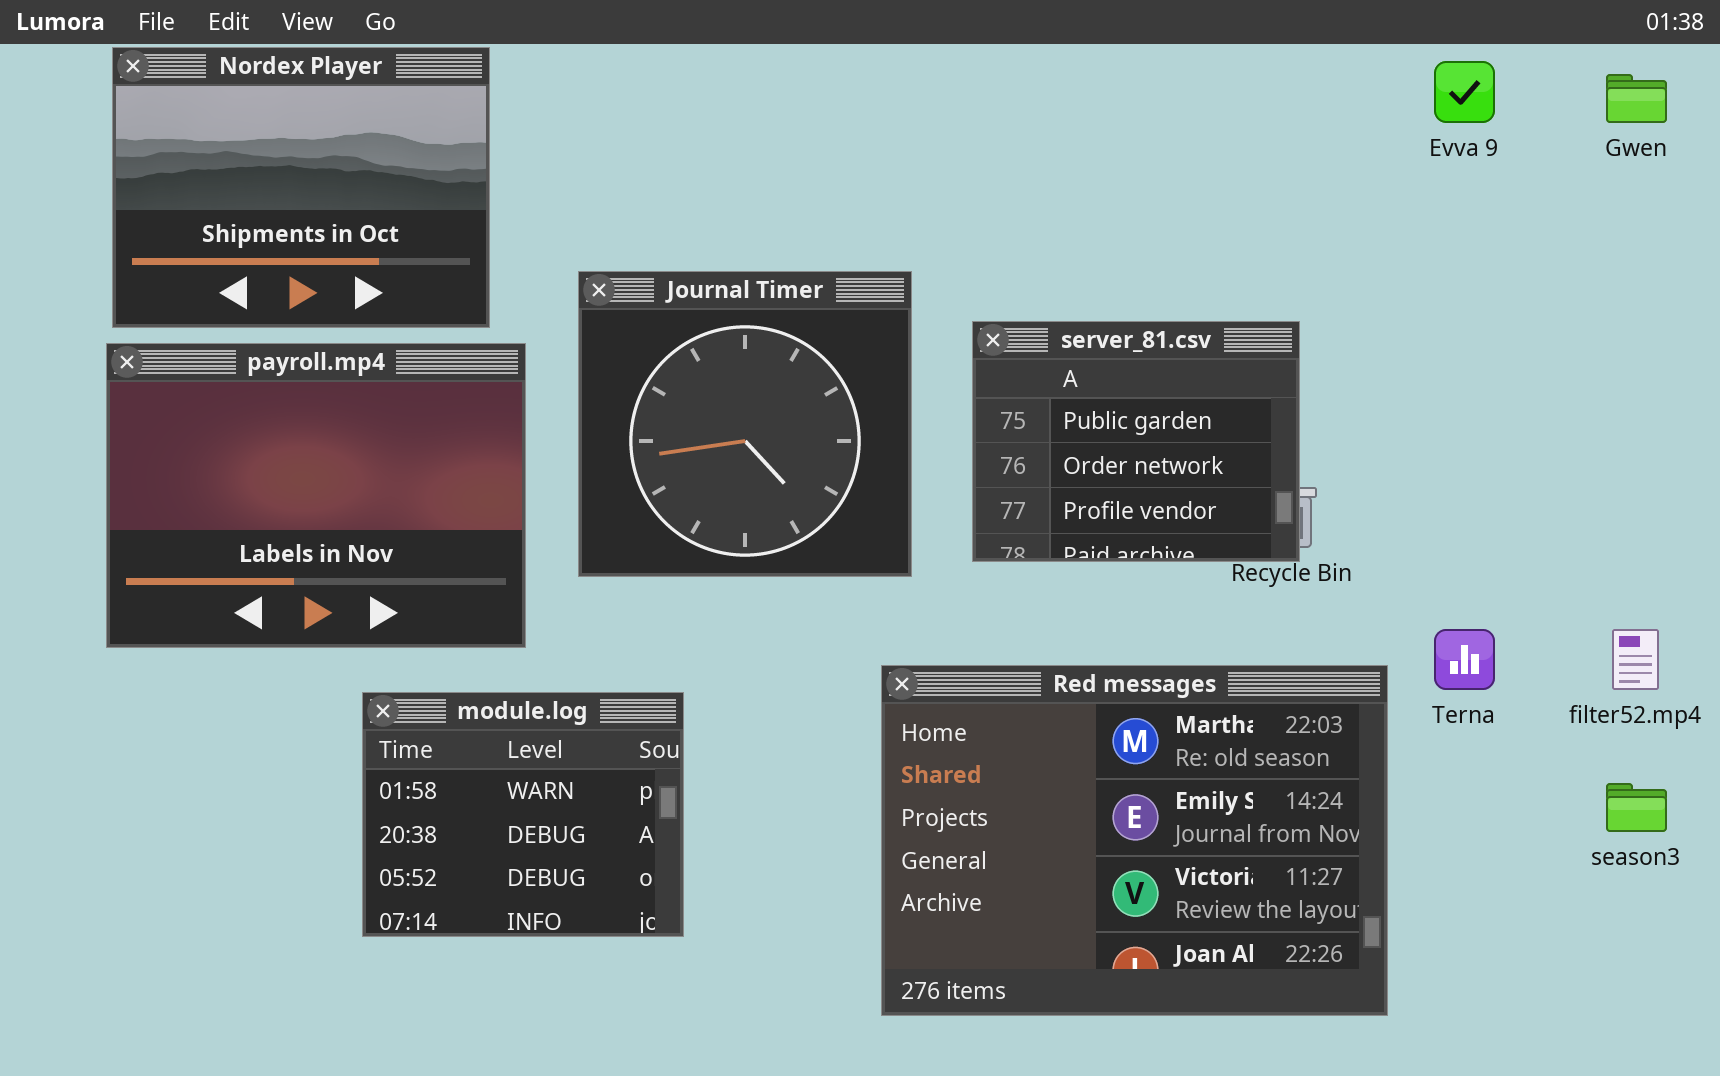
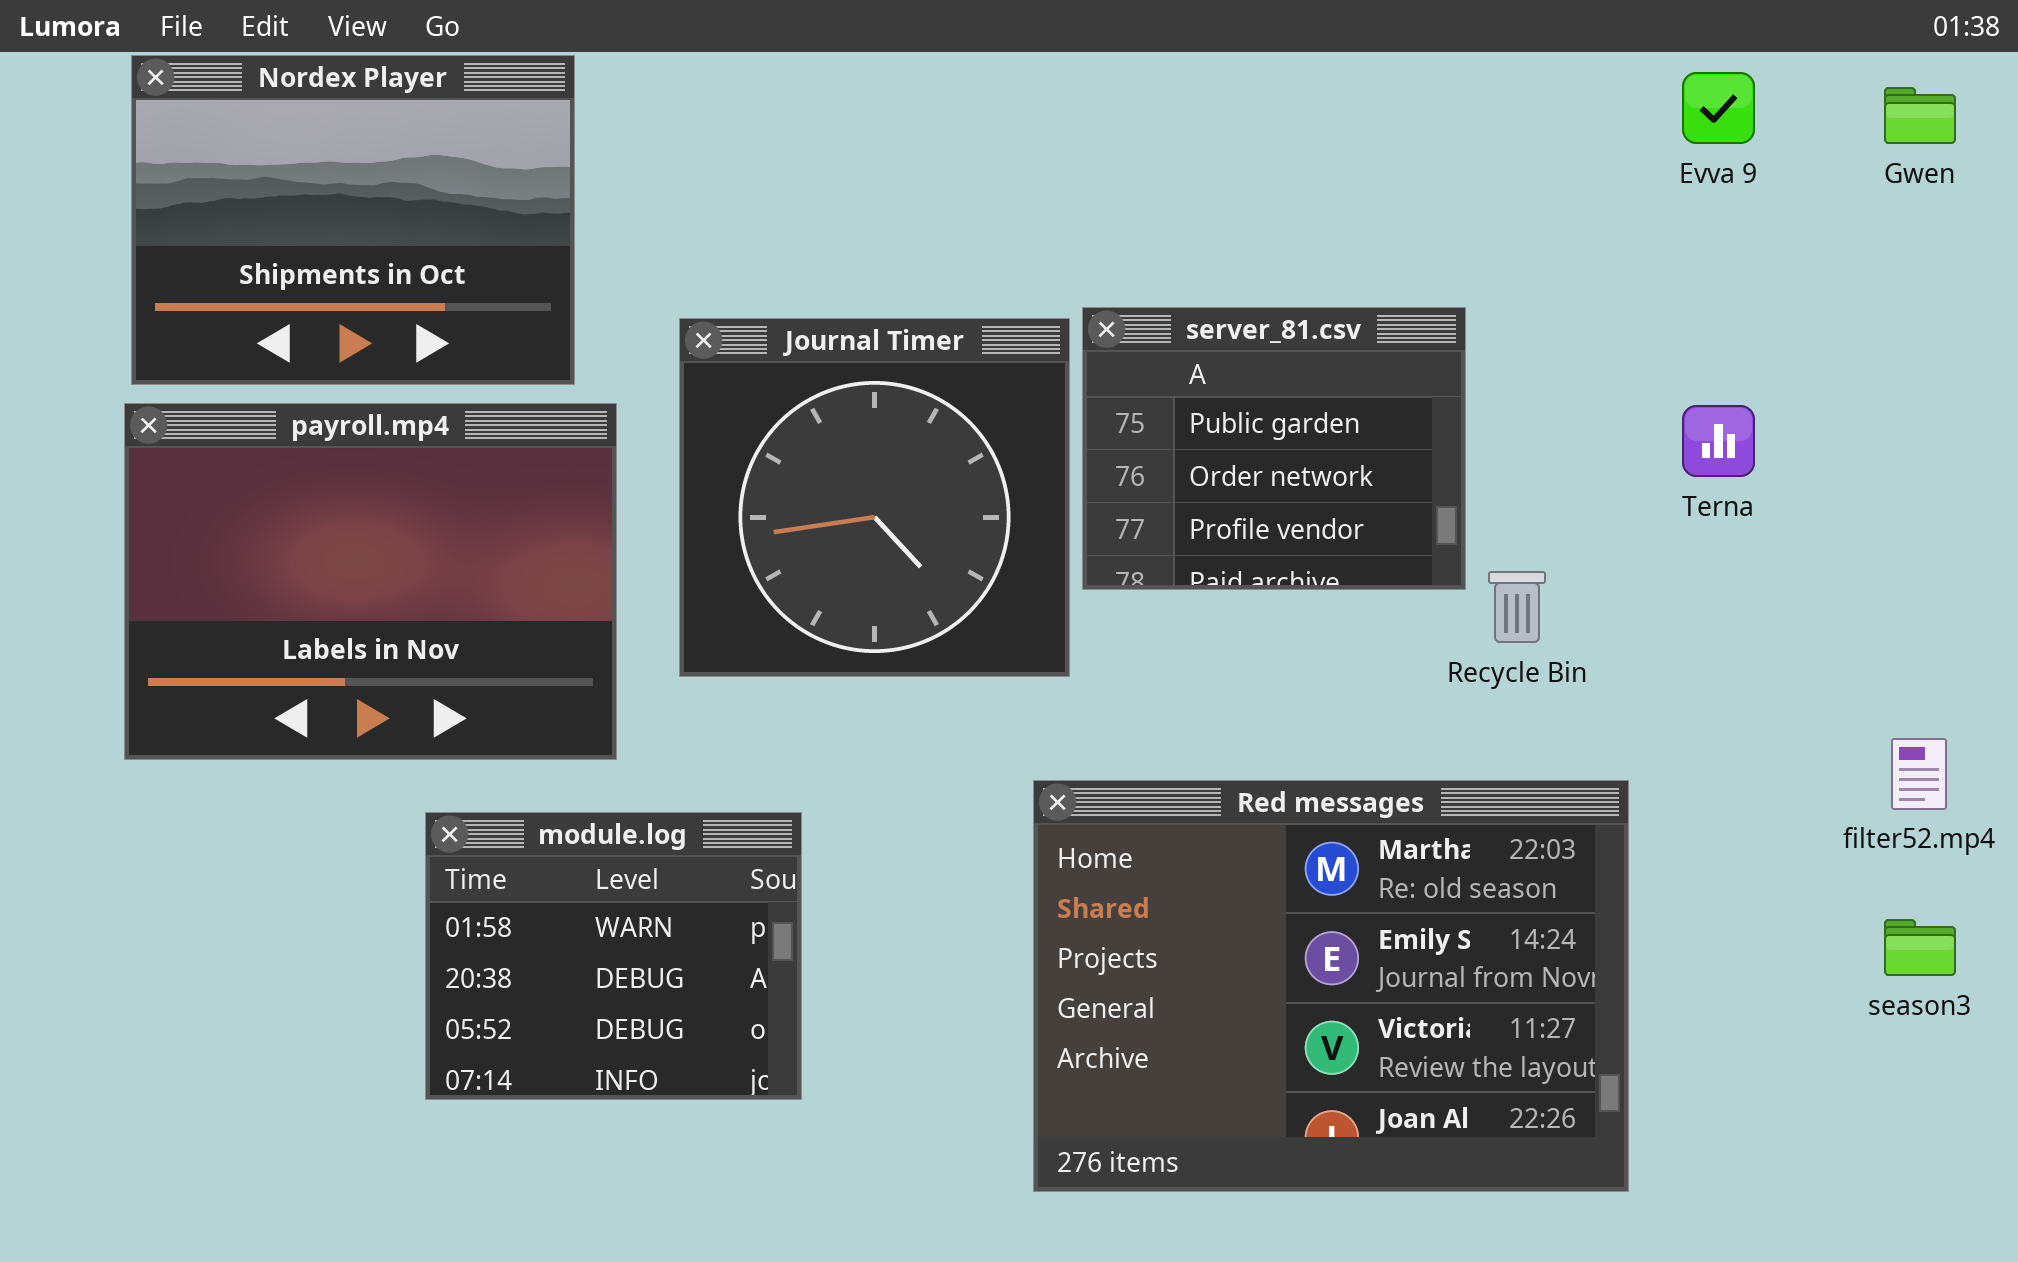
server_81.csv: [972,321,1300,562] -> [1082,307,1466,590], moved
Terna: [1434,629,1495,690] -> [1682,405,1755,477], moved

